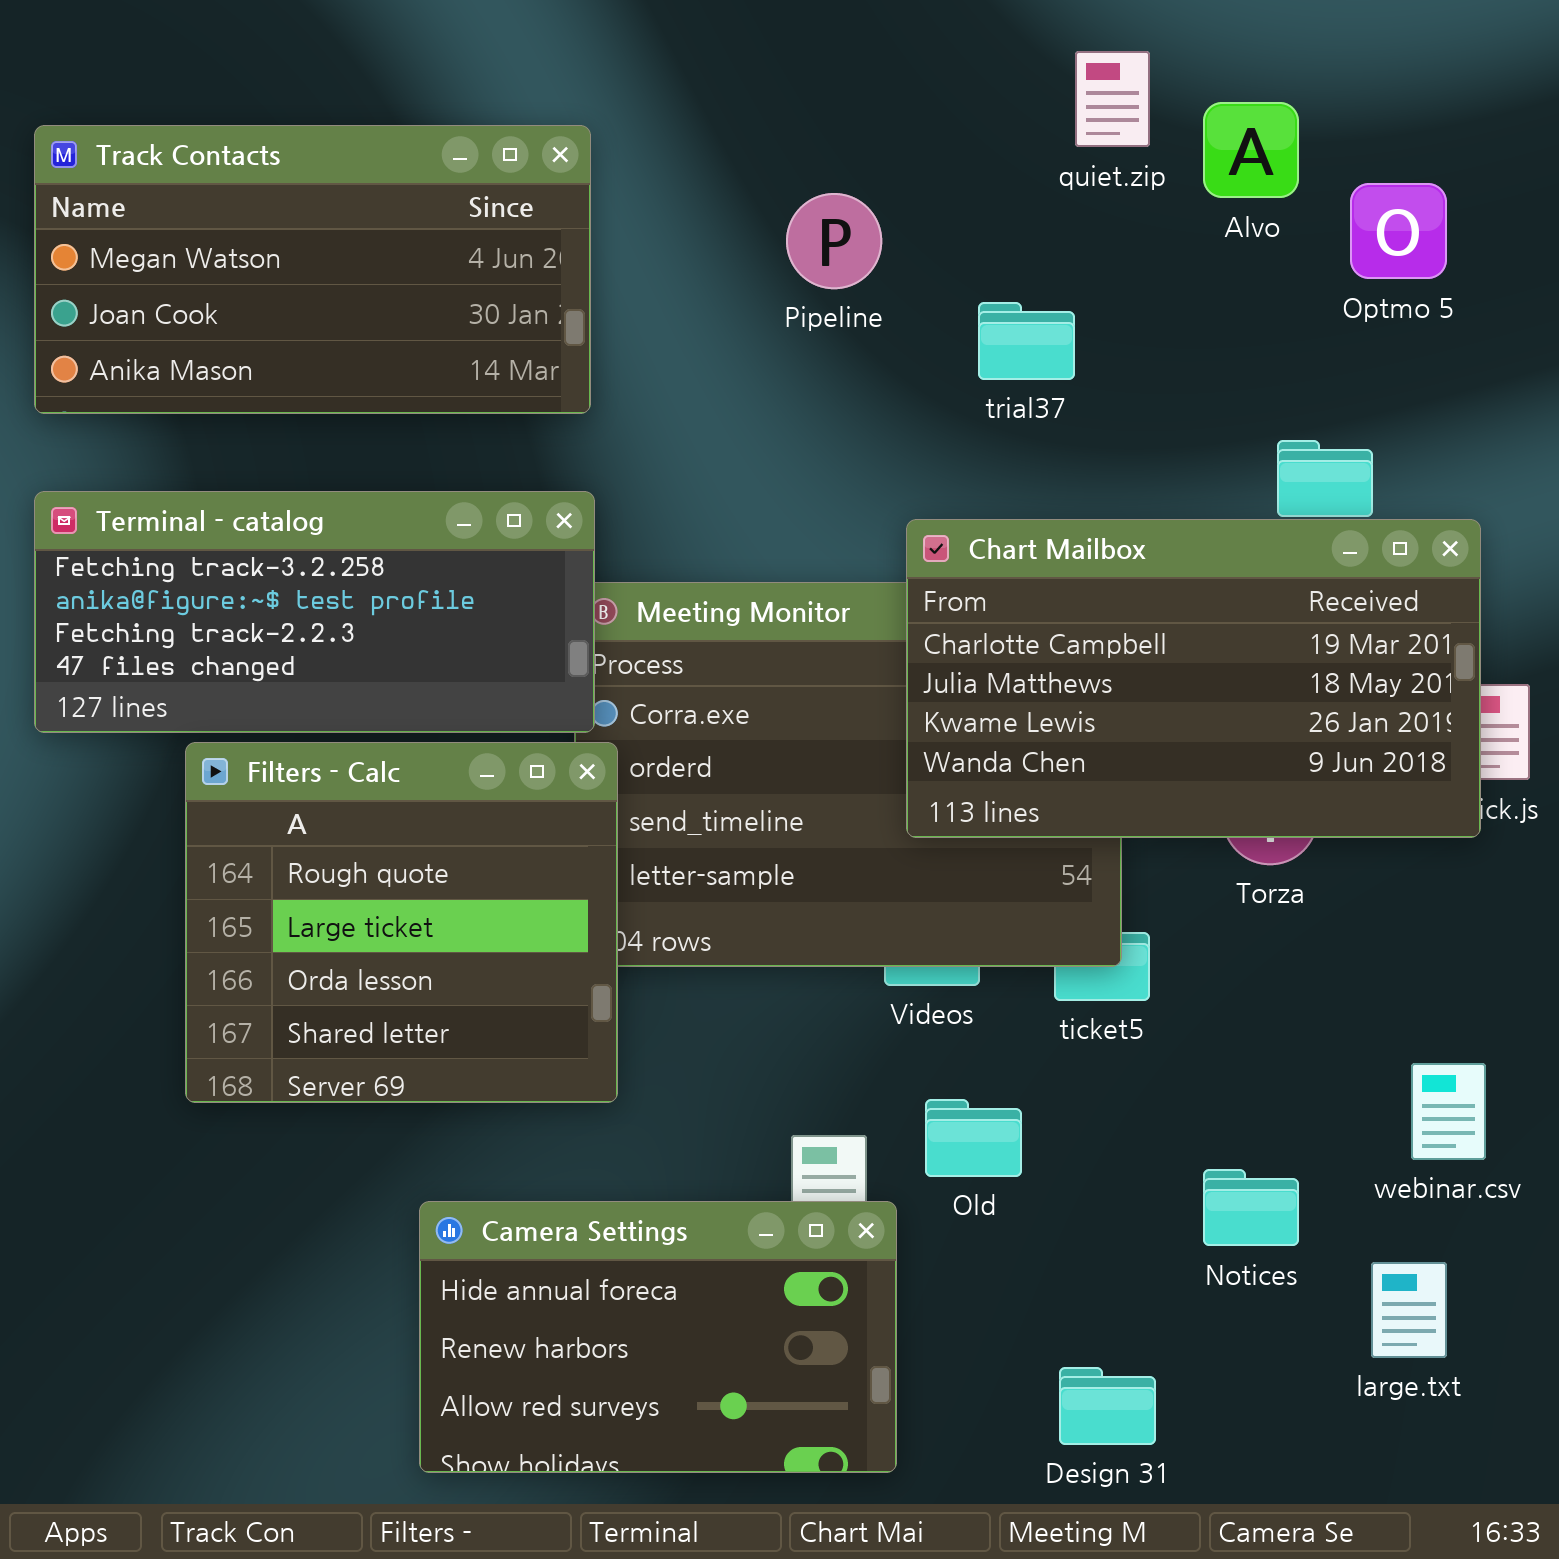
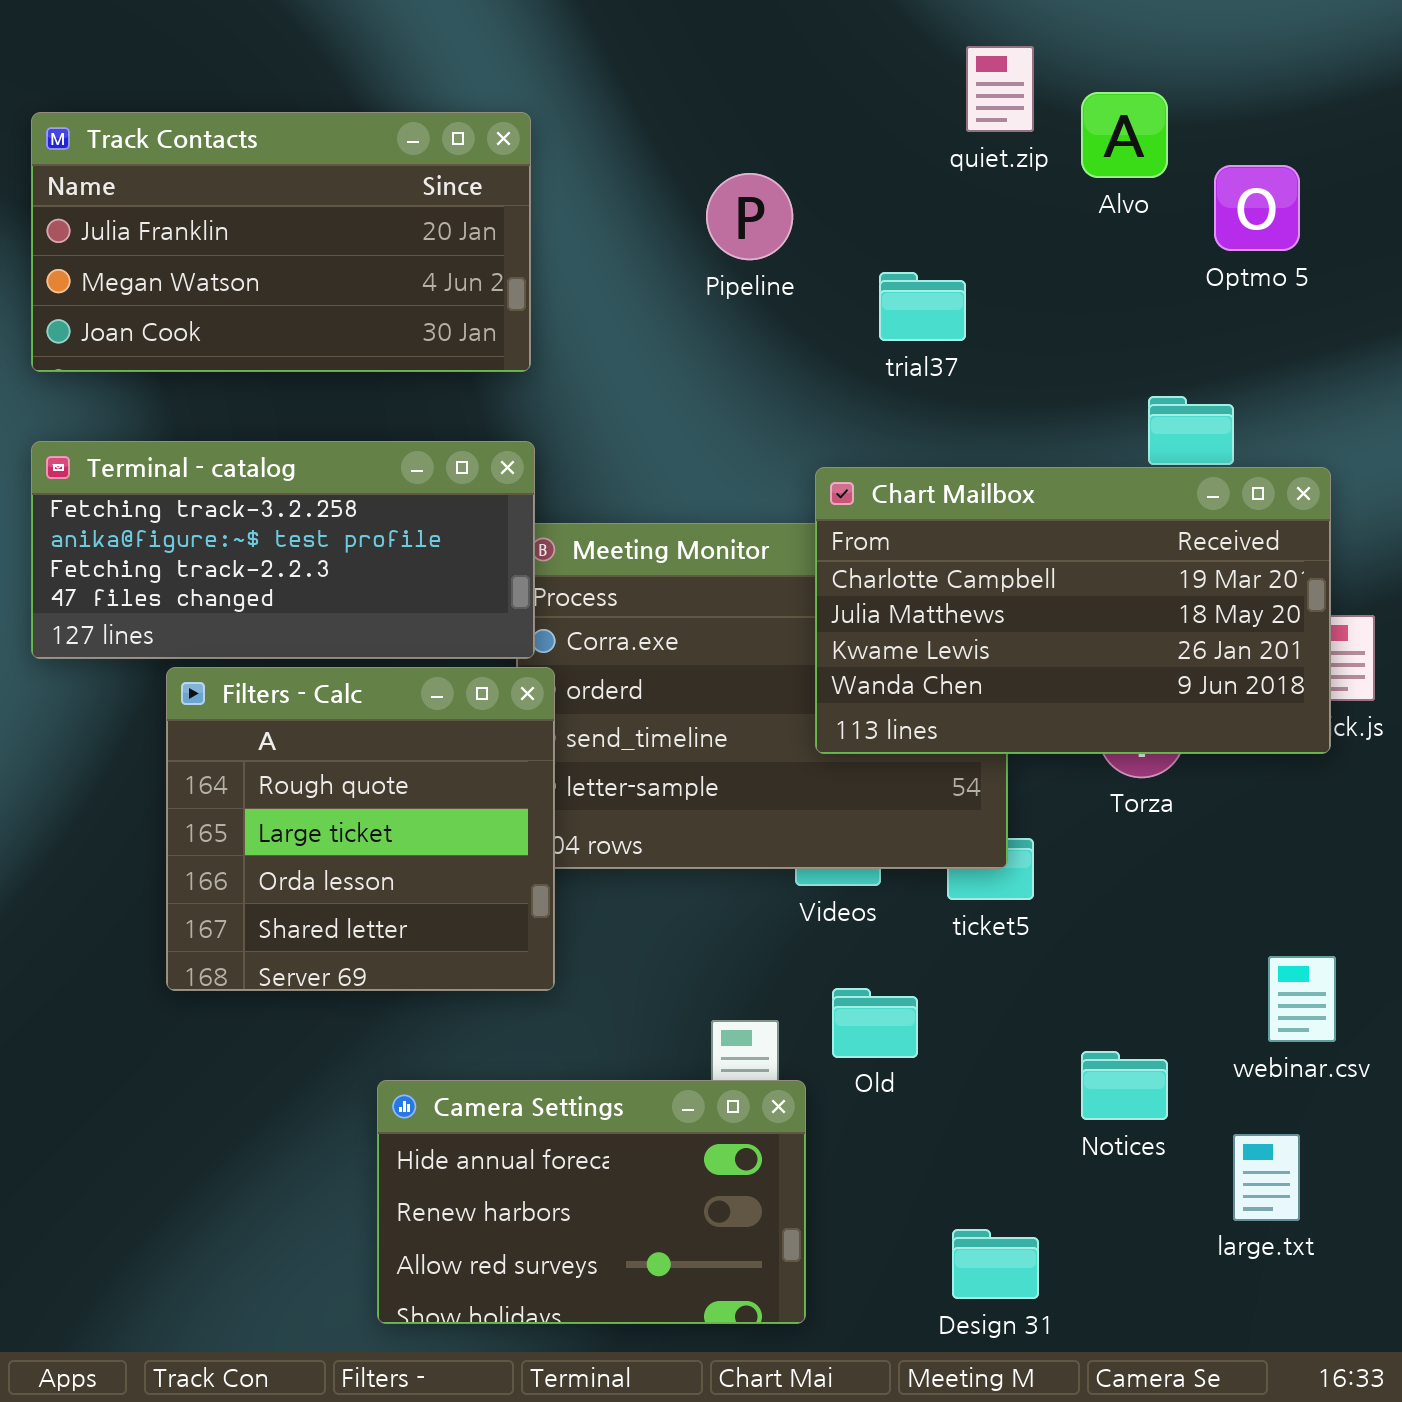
Track Contacts: [34,125,591,414] -> [31,112,531,372], scrolled up 1 row

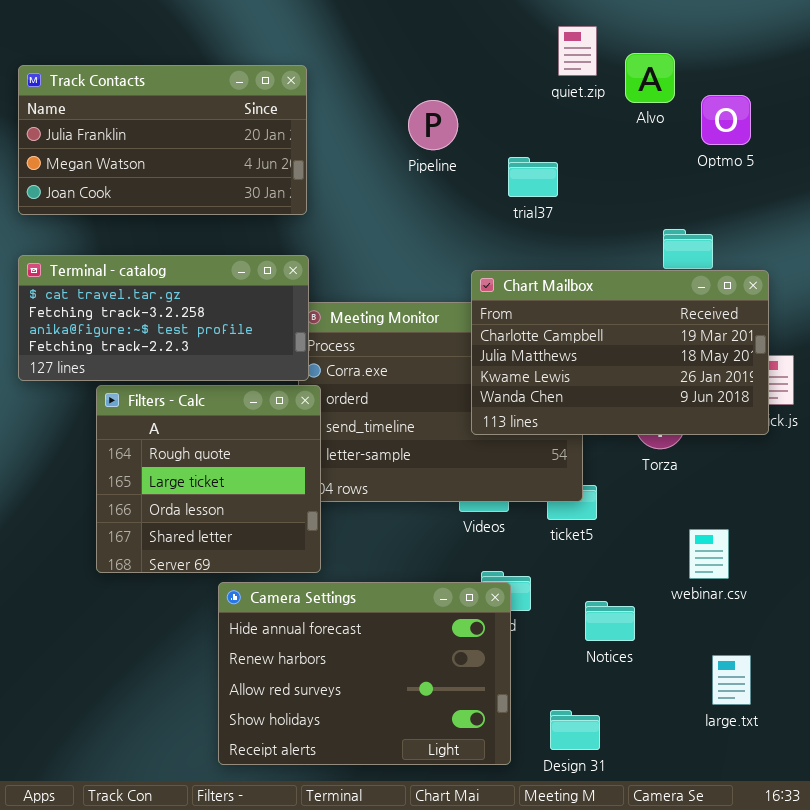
Terminal - catalog: [31,441,535,659] -> [18,255,309,381], scrolled up 1 row
webinar.csv: [1268,956,1336,1042] -> [689,529,729,579], moved
Notices: [1081,1051,1168,1120] -> [585,601,635,641], moved
Camera Settings: [377,1080,806,1324] -> [218,582,511,765], resized

